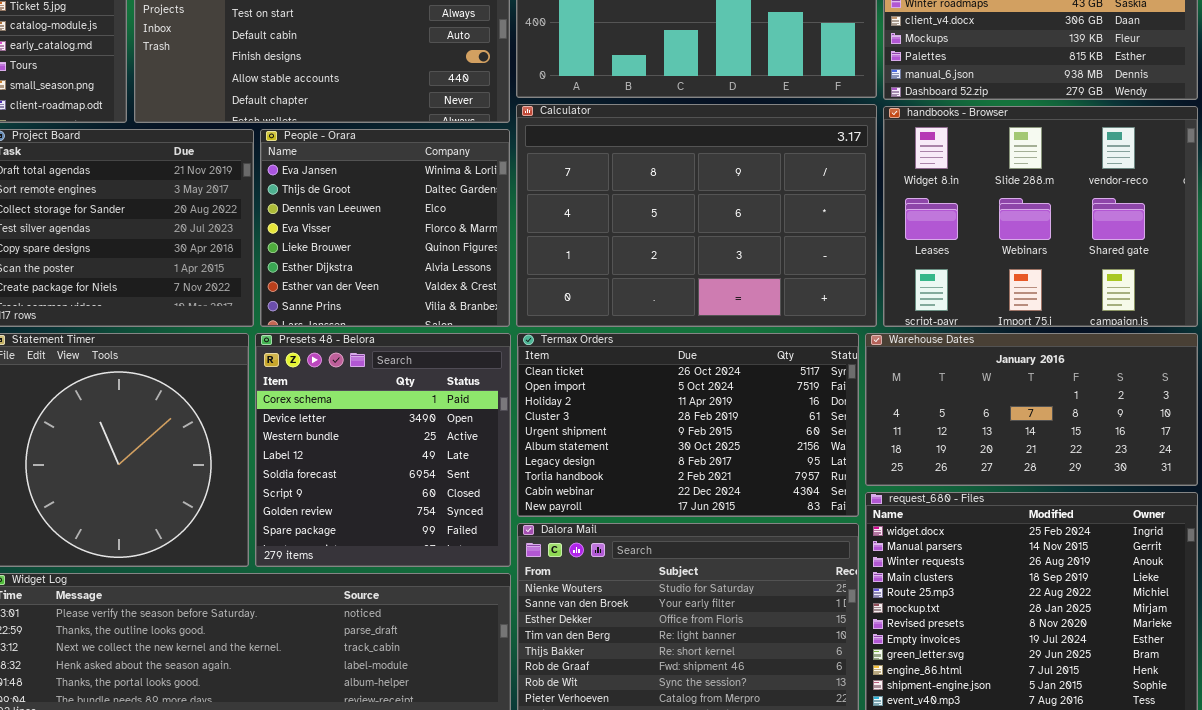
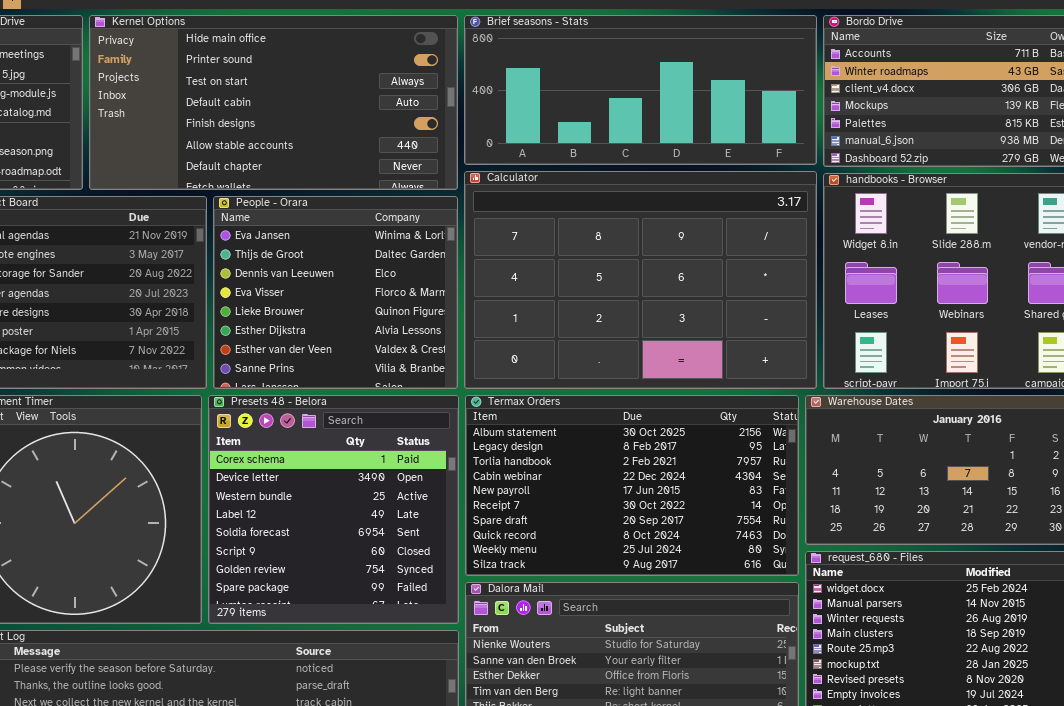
Termax Orders: [517,333,859,517] -> [465,395,799,576], scrolled down 5 rows

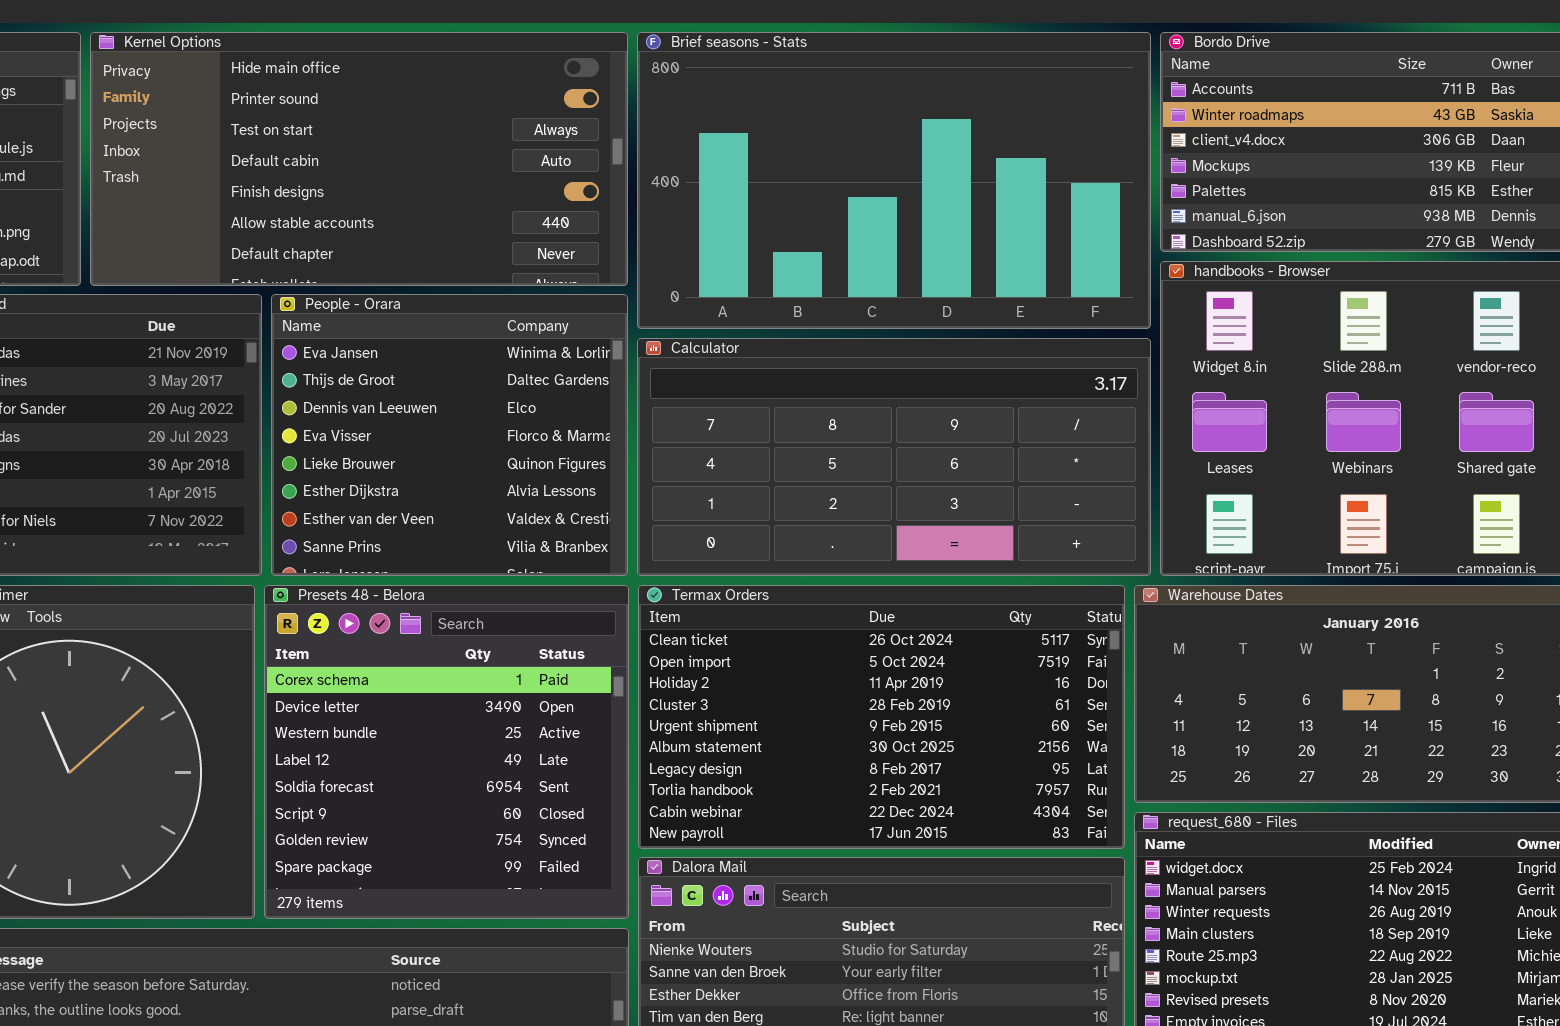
Brief seasons - Stats: [464,15,817,165] -> [637,32,1151,329], resized
Calculator: [464,171,817,389] -> [637,338,1151,576], resized
Termax Orders: [465,395,799,576] -> [638,585,1125,849], scrolled up 5 rows

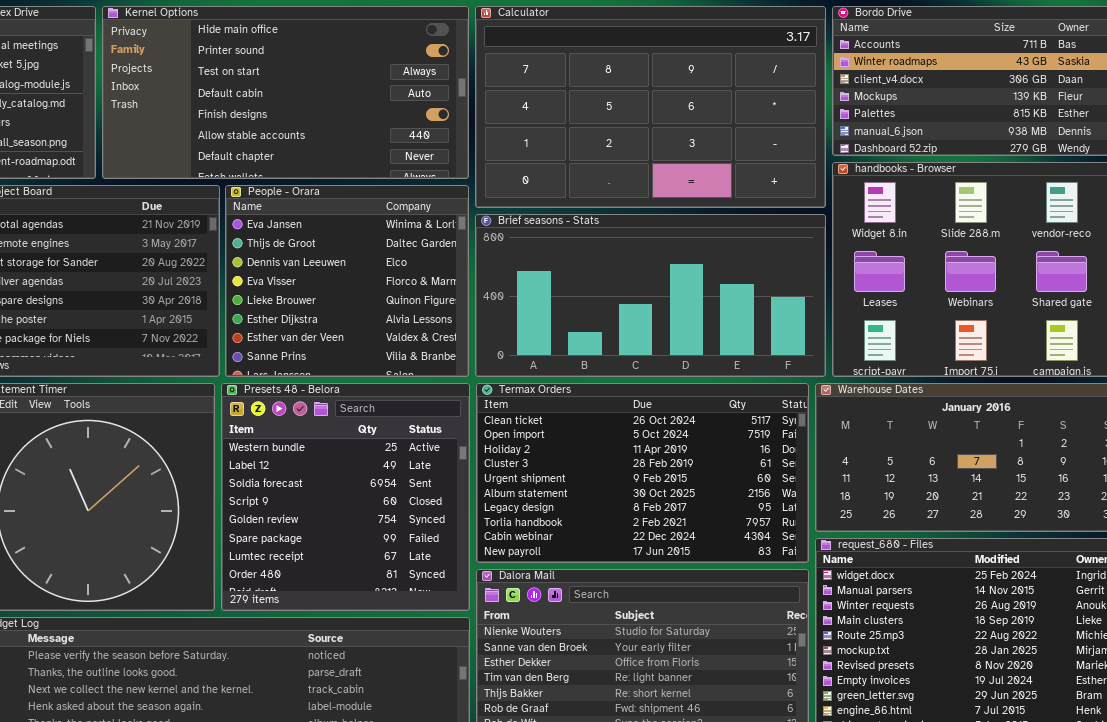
Brief seasons - Stats: [637,32,1151,329] -> [475,214,826,377], moved, resized
Calculator: [637,338,1151,576] -> [475,6,826,208], moved, resized
Presets 48 - Belora: [264,585,629,919] -> [221,383,470,611], scrolled down 2 rows

